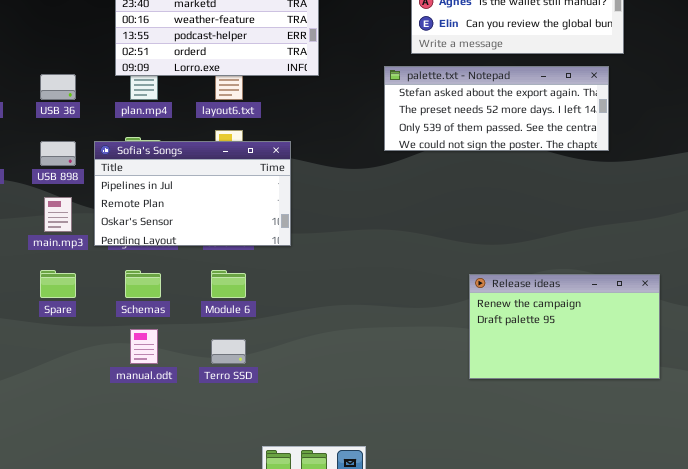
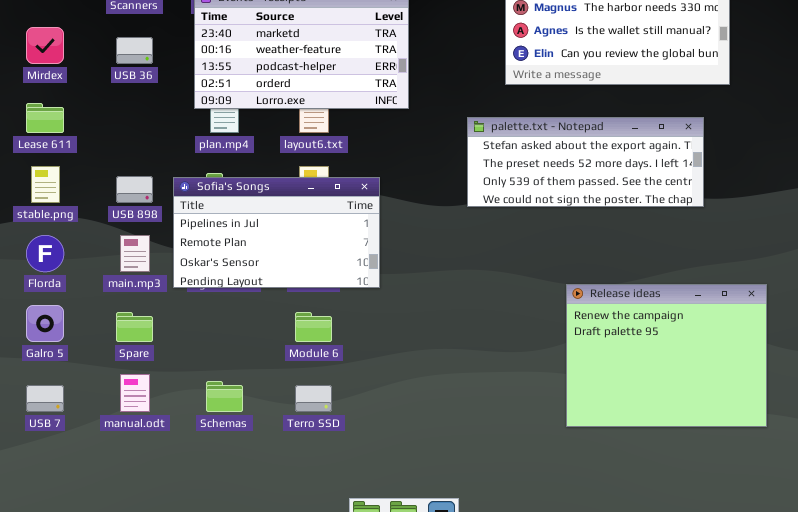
palette.txt - Notepad: [384,66,609,151] -> [467,117,704,207], moved
USB 36: [40,74,76,100] -> [116,37,153,64], moved
Schemas: [125,270,161,298] -> [206,381,243,412], moved
Release ideas: [469,274,660,379] -> [566,284,767,427], resized
manual.odt: [130,329,158,364] -> [120,374,150,412], moved

